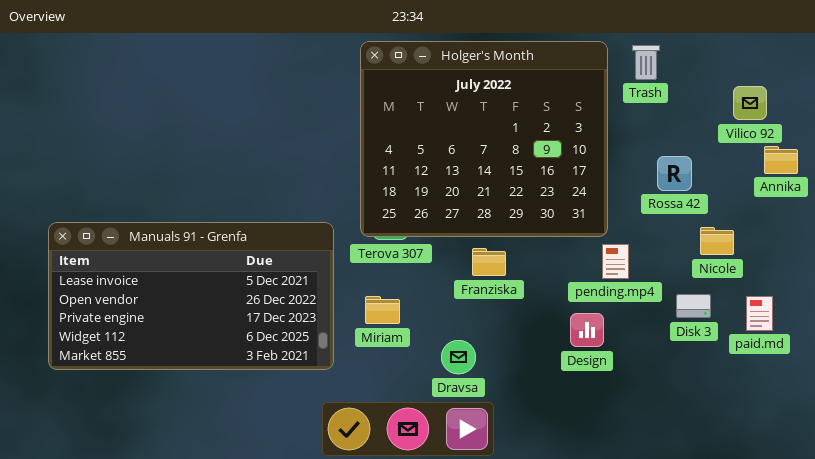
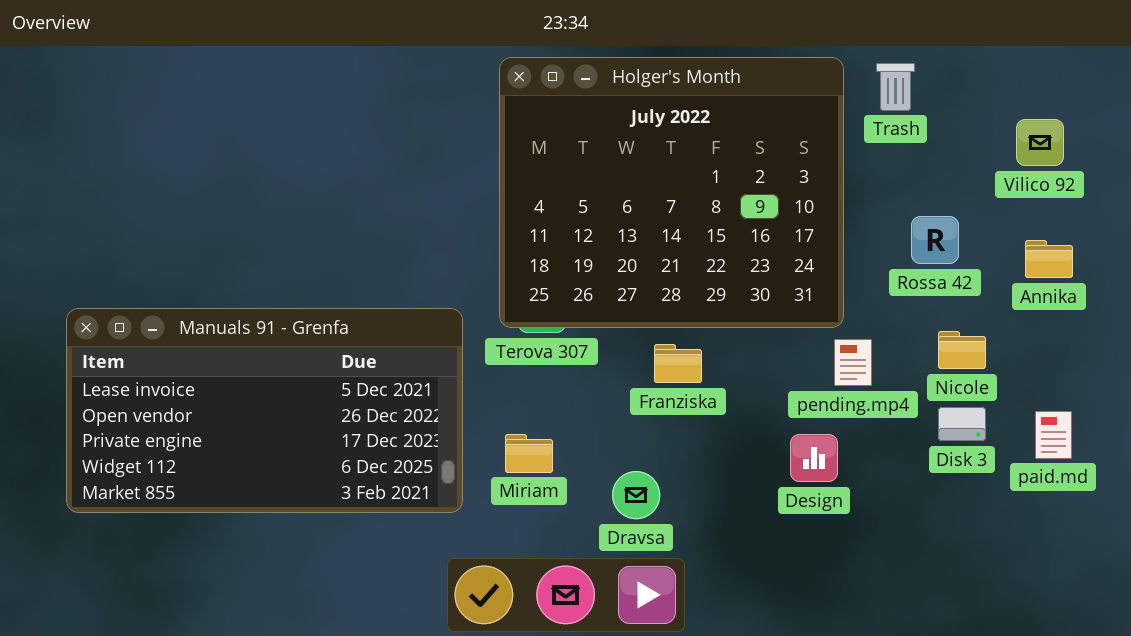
Annika: [764,146,798,174] -> [1025,240,1073,278], moved
Nicole: [700,227,734,255] -> [938,331,986,369], moved
Miriam: [365,296,400,324] -> [505,434,553,473], moved

